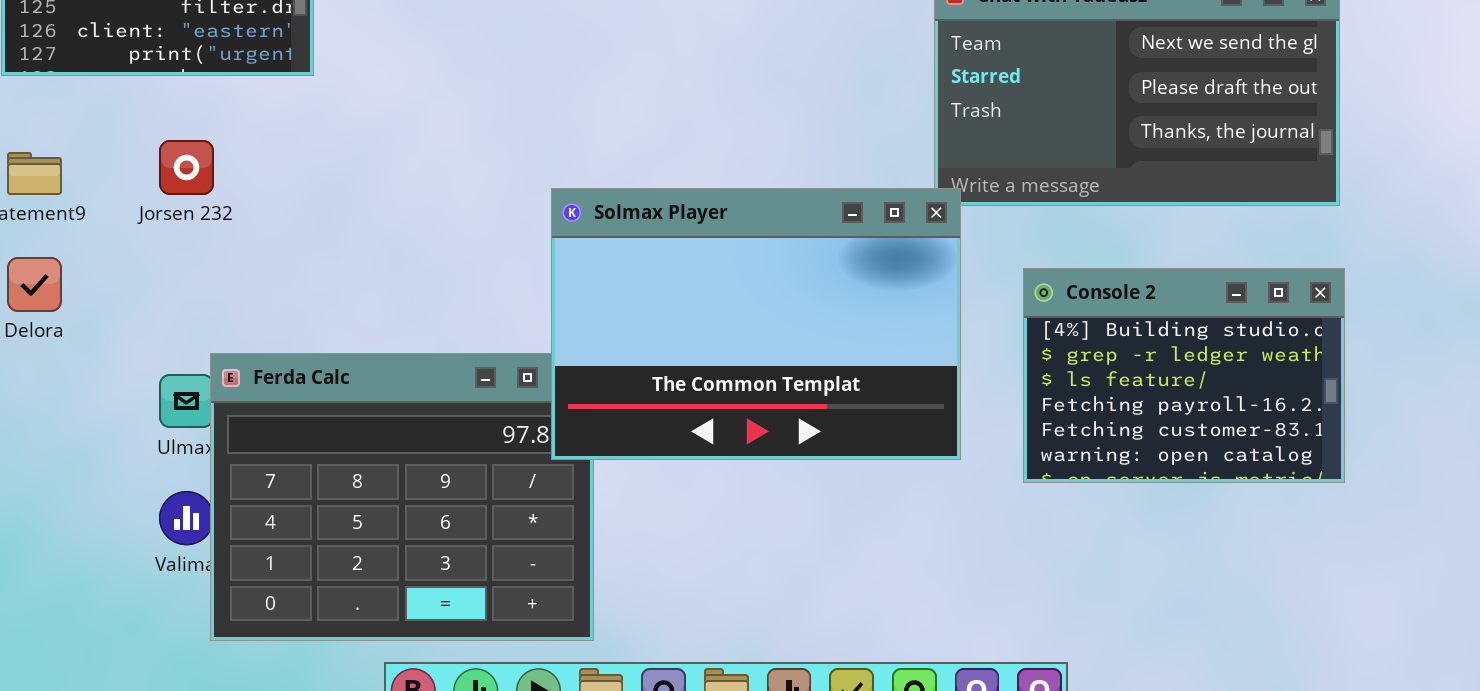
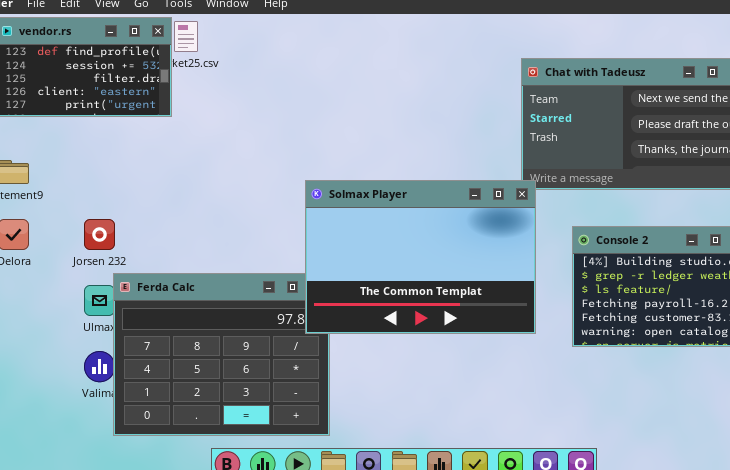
Jorsen 232: [159,140,214,195] -> [84,219,115,250], moved

